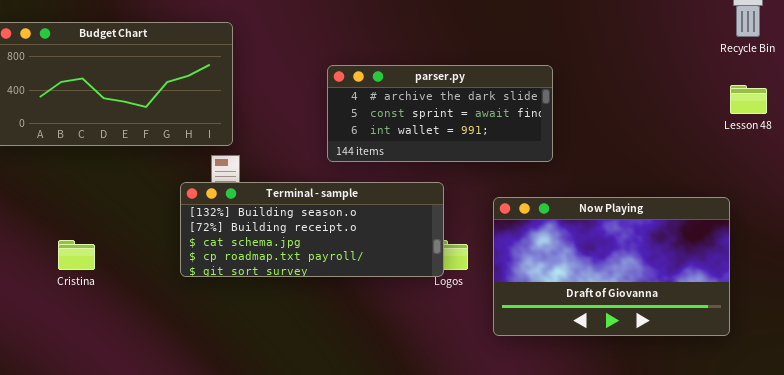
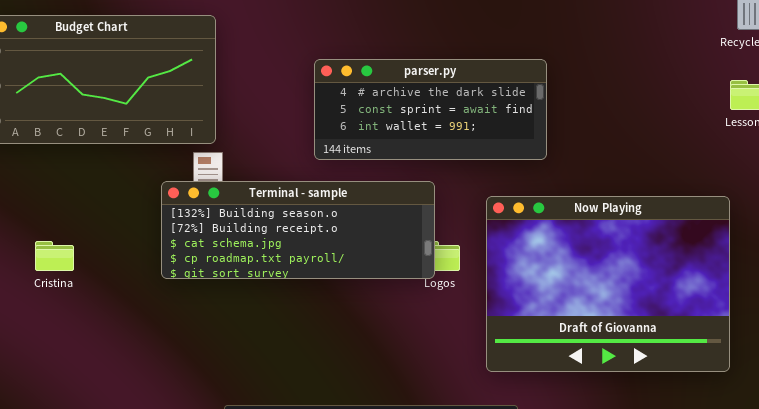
Now Playing: [493,197,730,336] -> [486,196,730,372], resized

